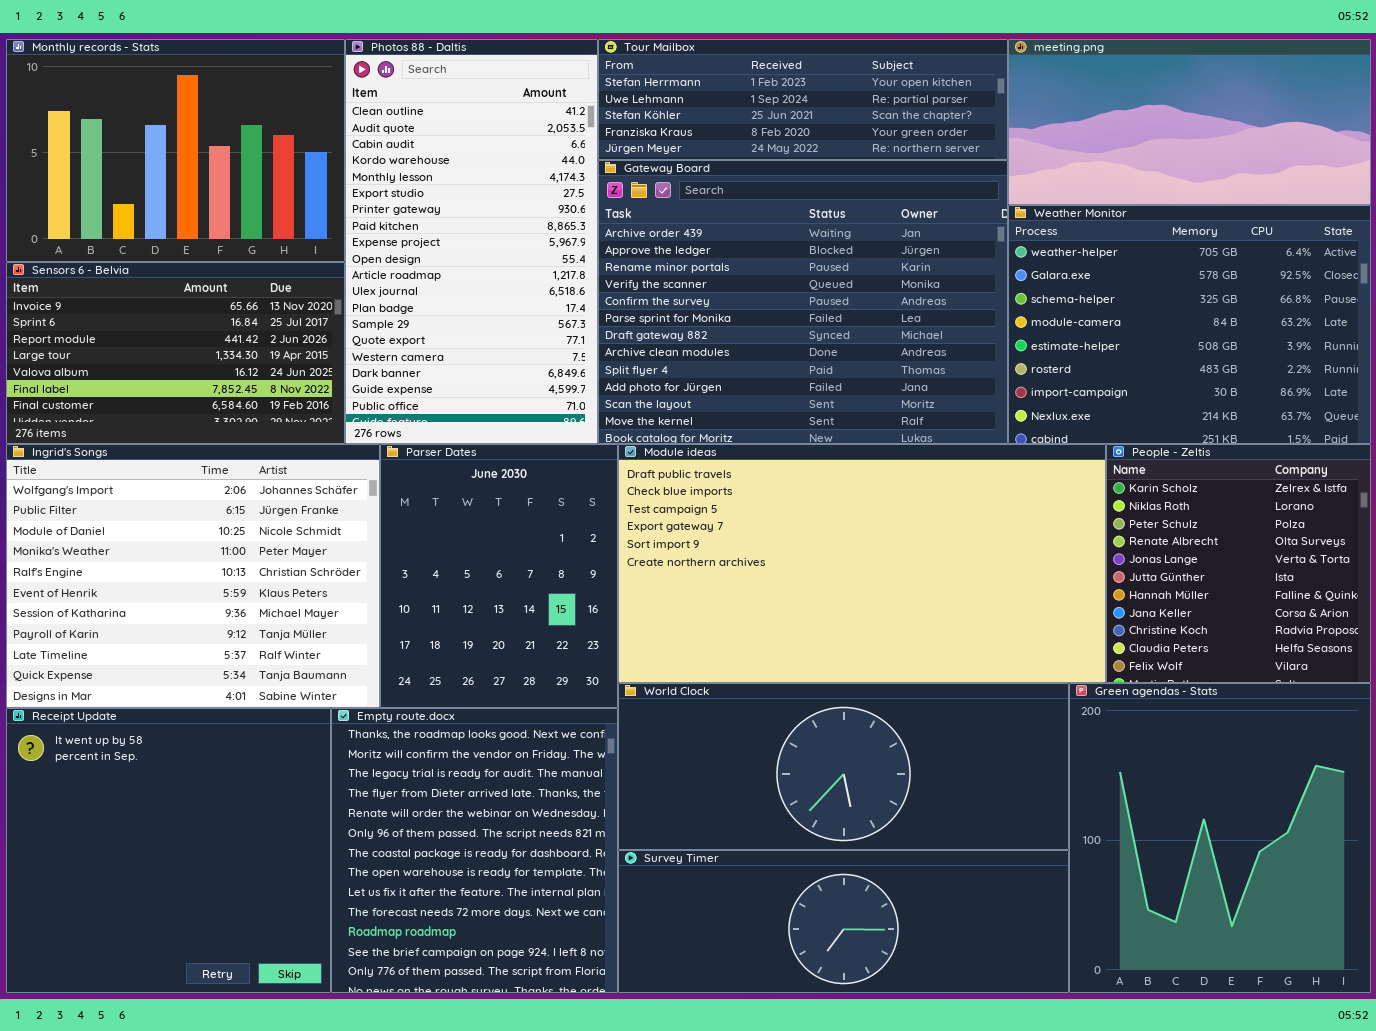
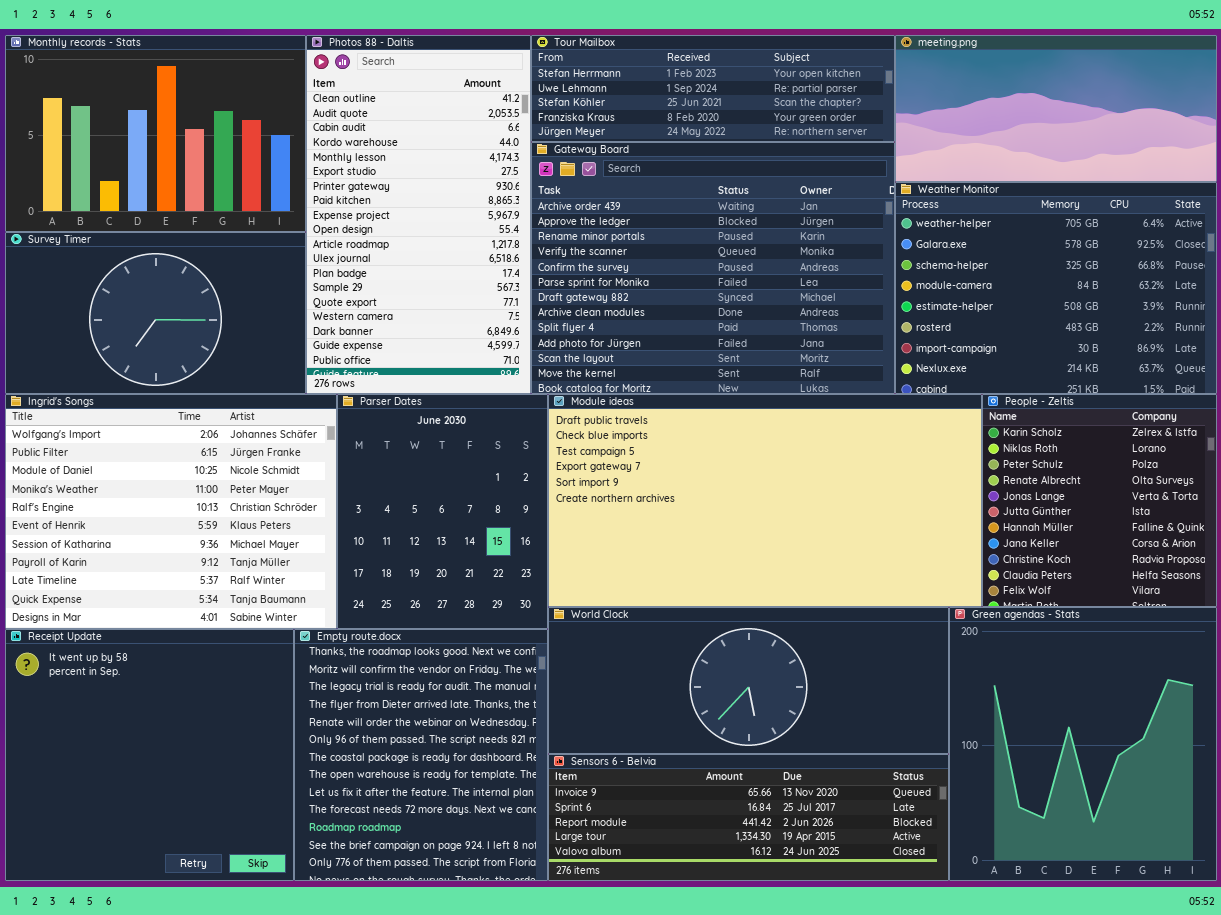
Sensors 6 - Belvia: [6,262,345,444] -> [548,754,949,881], moved, resized
Survey Timer: [618,850,1069,993] -> [5,232,306,394], moved, resized

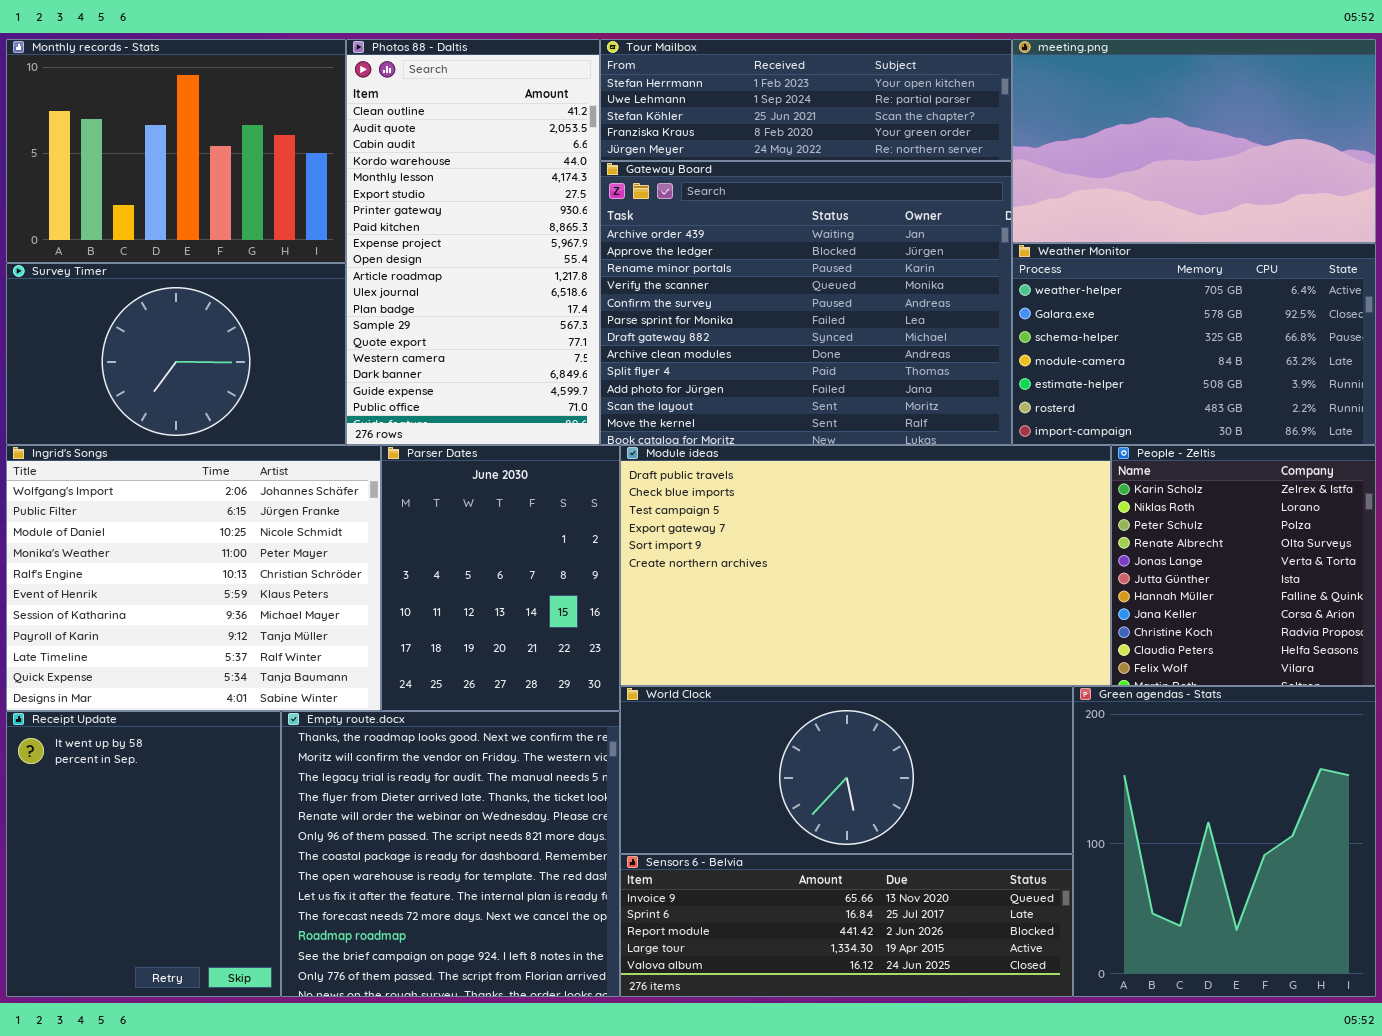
meeting.png: [895,35,1217,182] -> [1012,39,1376,243], resized
Weather Monitor: [895,182,1217,394] -> [1012,243,1376,445], resized
Receipt Update: [5,629,294,881] -> [6,711,281,997], resized
Empty route.docx: [294,629,548,881] -> [281,711,620,997], resized

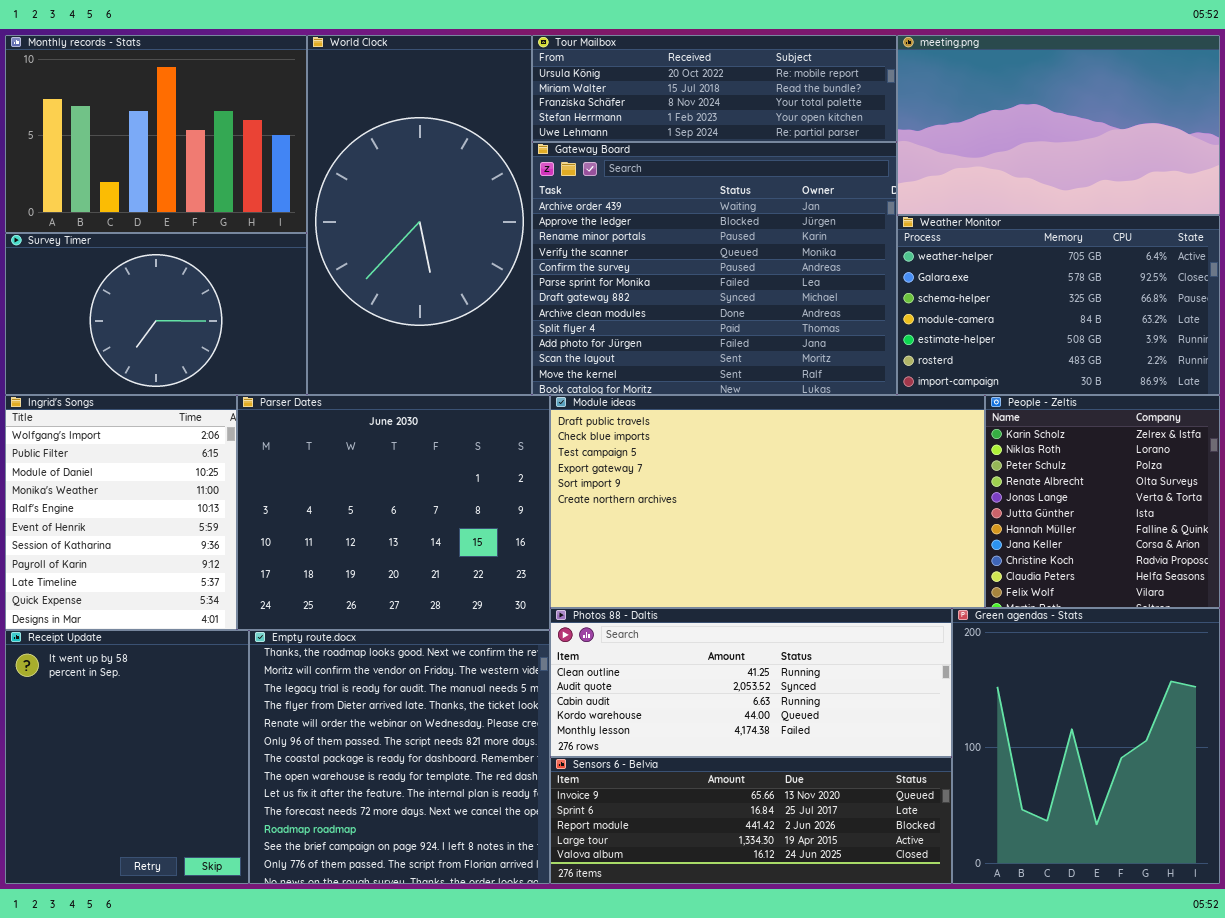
Photos 88 - Daltis: [346,39,600,445] -> [550,608,952,757], moved, resized
Tour Mailbox: [600,39,1012,161] -> [532,35,897,142], scrolled up 3 rows
Ingrid's Songs: [6,445,381,711] -> [5,395,237,630], resized
Parser Dates: [381,445,620,711] -> [237,395,550,630], resized
World Clock: [620,686,1073,854] -> [307,35,532,395], moved, resized

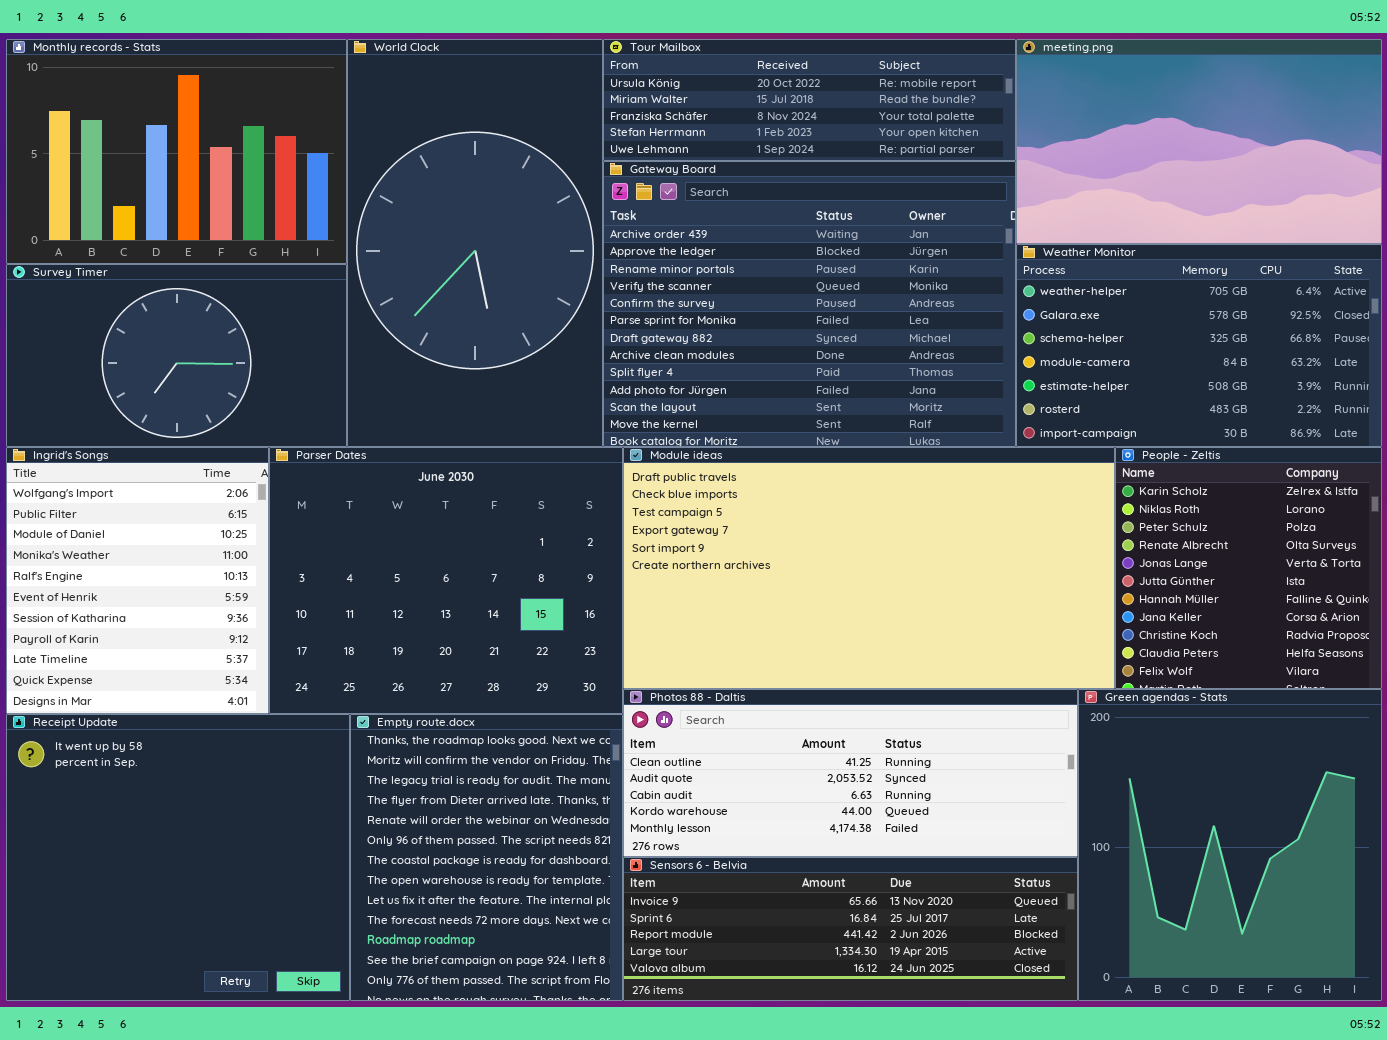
Receipt Update: [5,630,249,884] -> [6,714,350,1001], resized
Empty route.docx: [249,630,550,884] -> [350,714,623,1001], resized

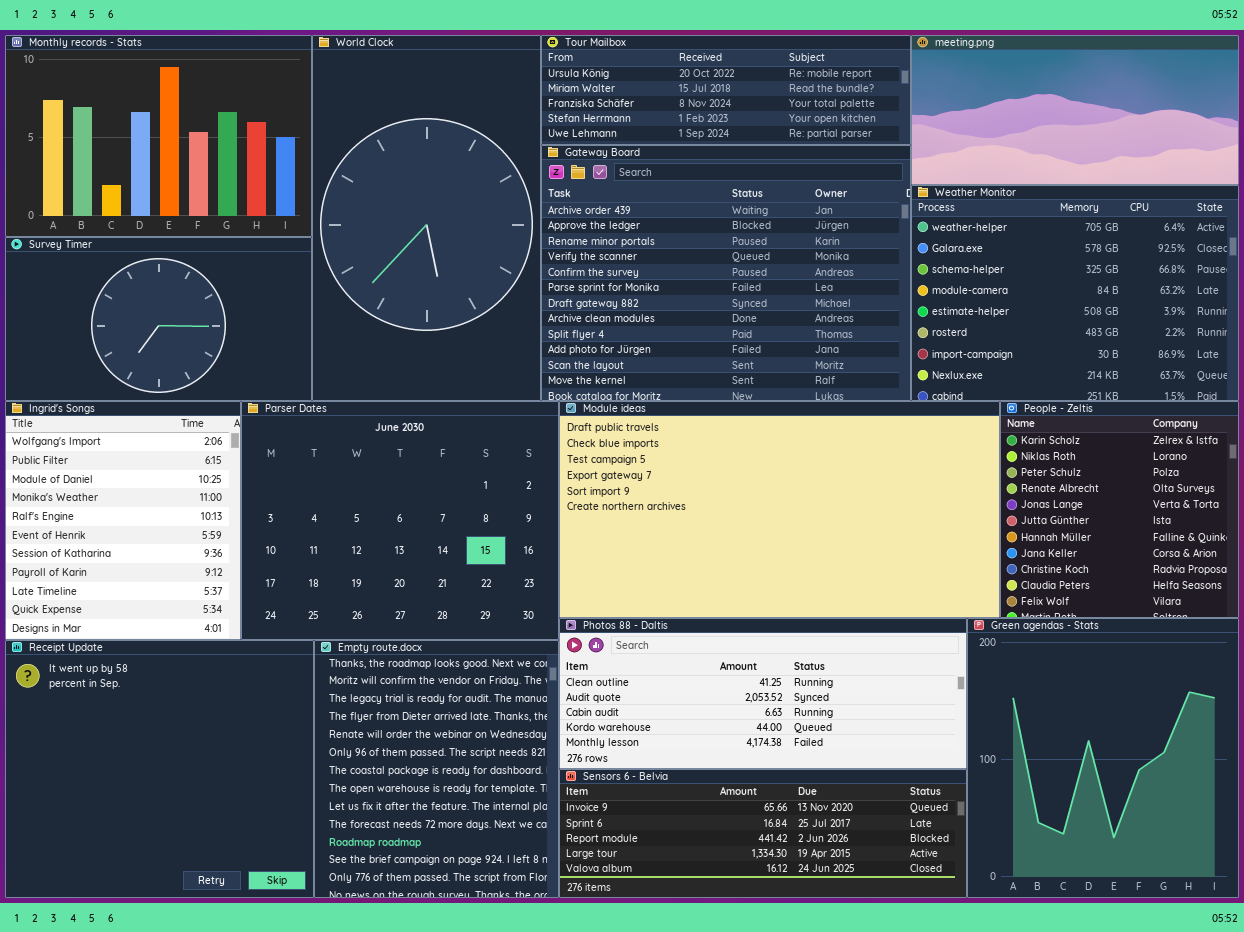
meeting.png: [1016,39,1382,244] -> [911,35,1239,185], resized
Weather Monitor: [1016,244,1382,447] -> [911,185,1239,401], resized

